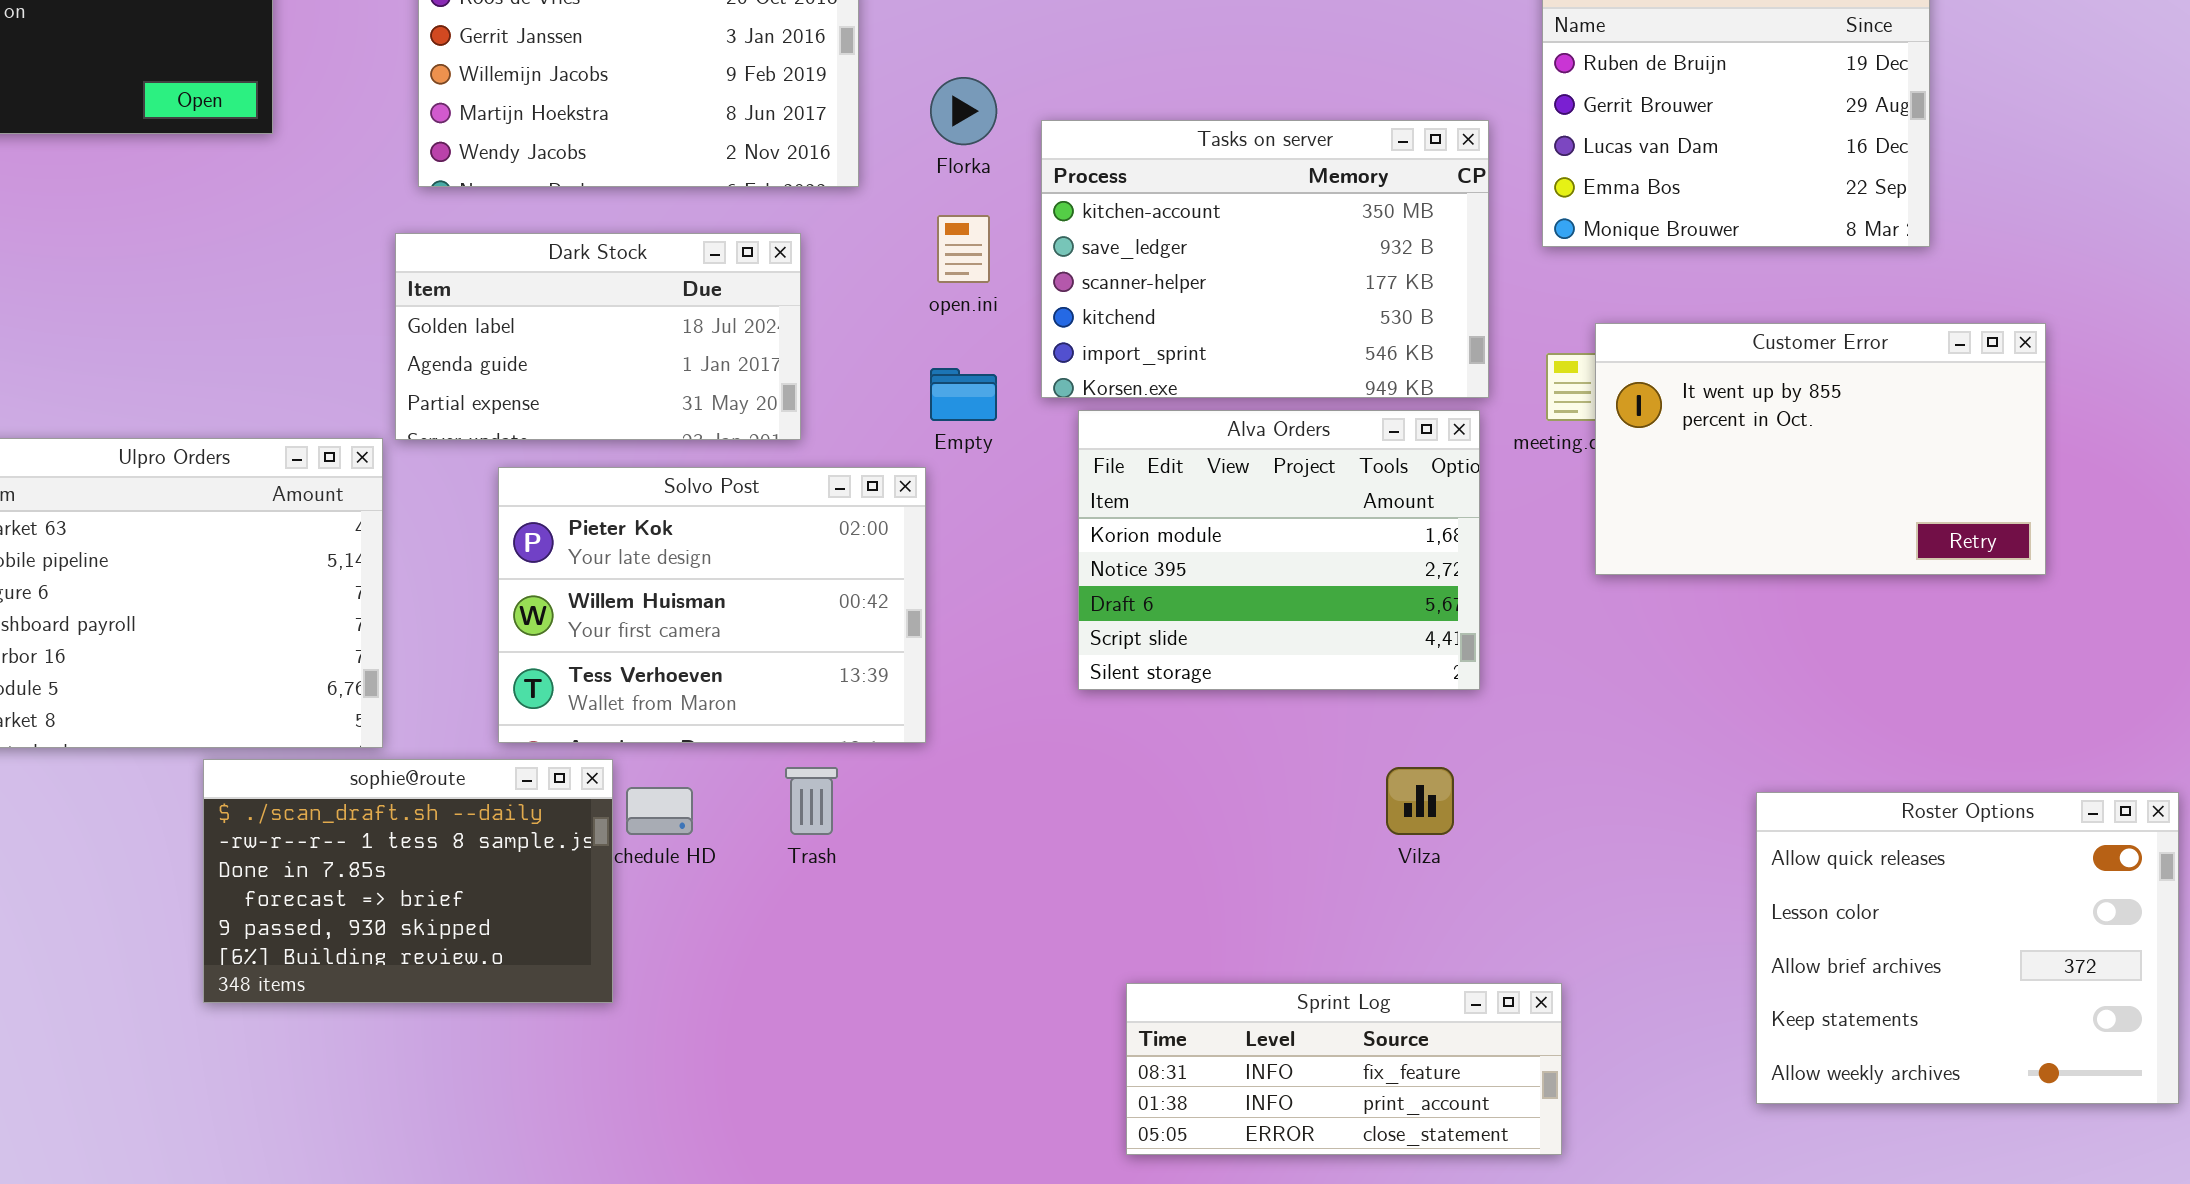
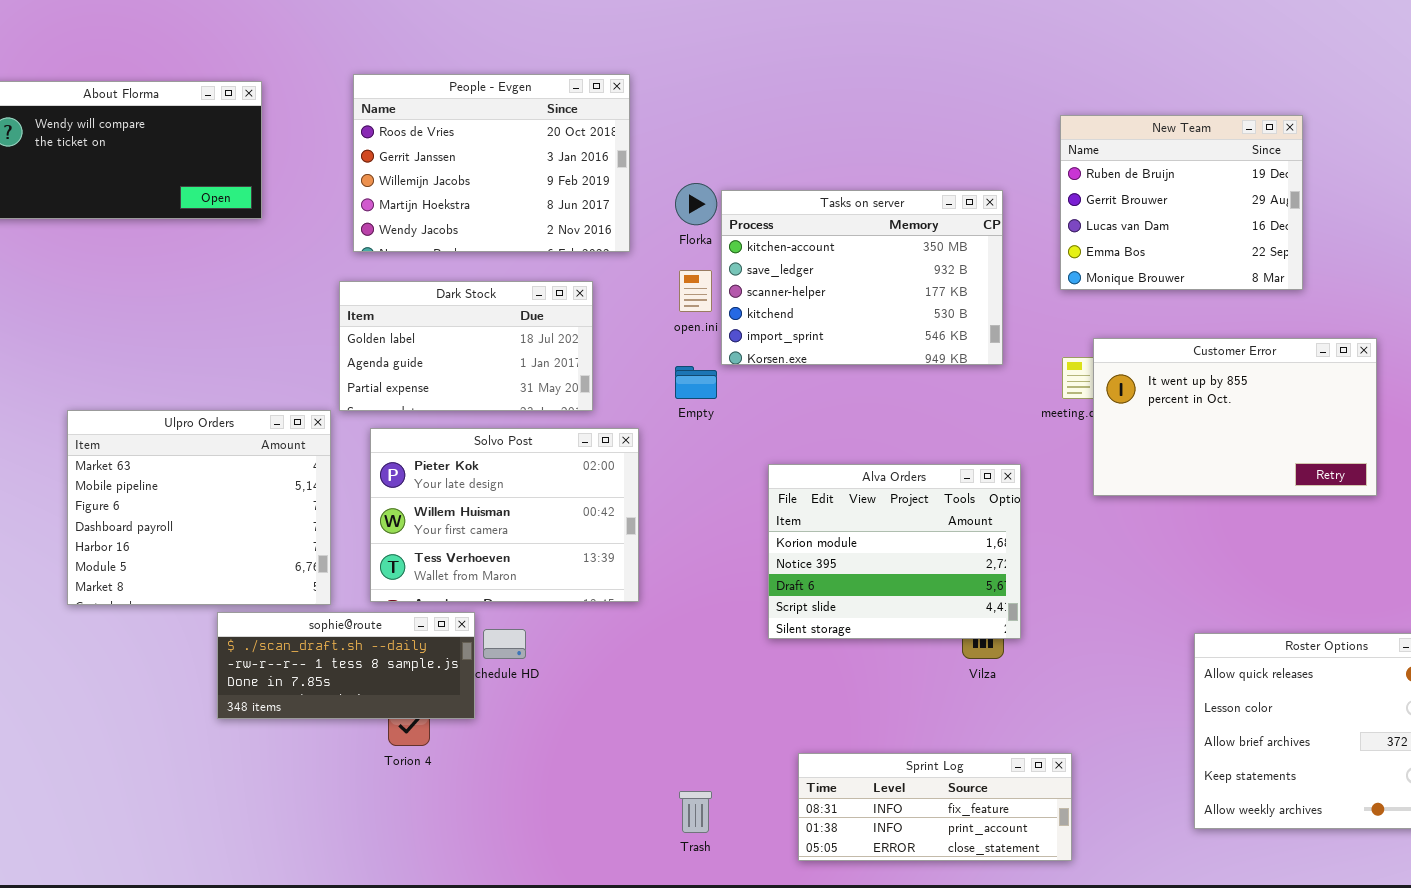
Tasks on server: [1041,120,1489,398] -> [721,190,1003,365], moved
Alva Orders: [1078,410,1480,690] -> [768,464,1021,639], moved
Solvo Post: [498,467,926,743] -> [370,428,639,602], moved
sophie@route: [203,759,613,1003] -> [217,612,475,719], resized
Trash: [785,767,838,835] -> [679,791,712,833], moved

